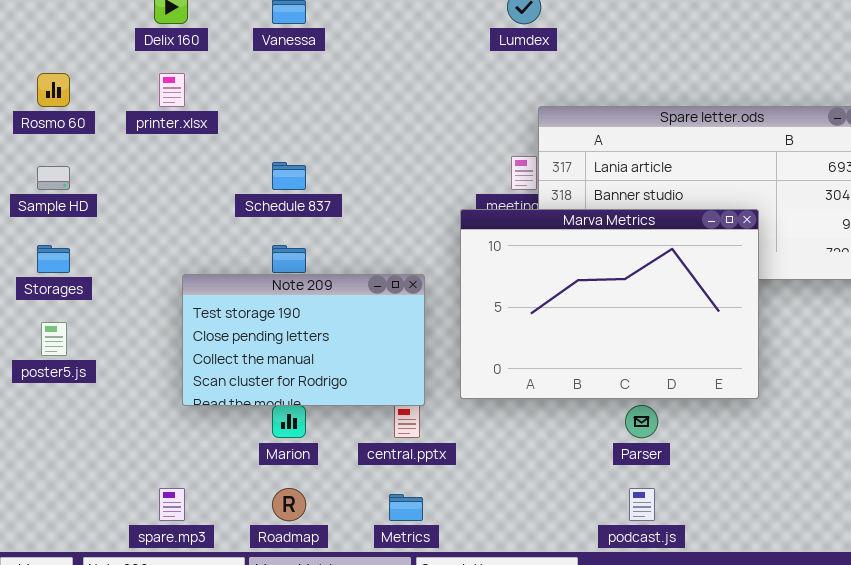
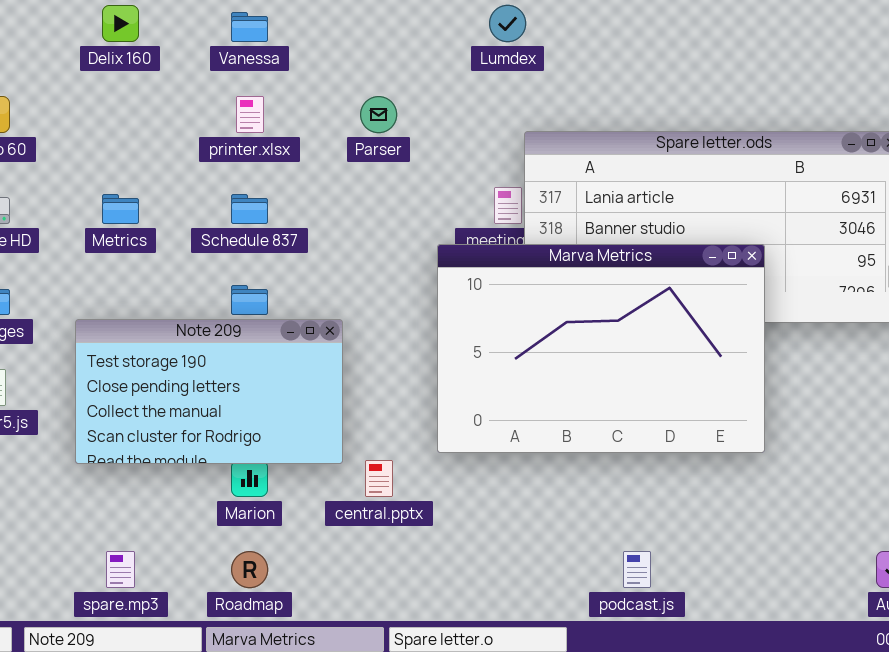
printer.xlsx: [159,73,185,107] -> [236,96,264,133], moved
Note 209: [182,274,425,406] -> [75,319,343,464], moved
Parser: [625,405,658,438] -> [360,96,397,133], moved
Metrics: [389,494,423,521] -> [102,194,139,224], moved

